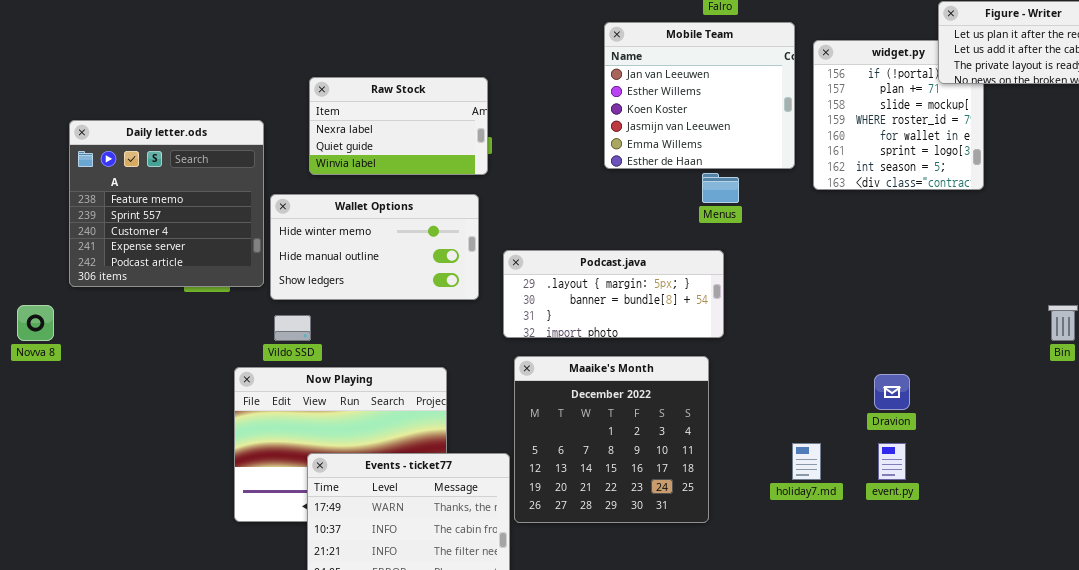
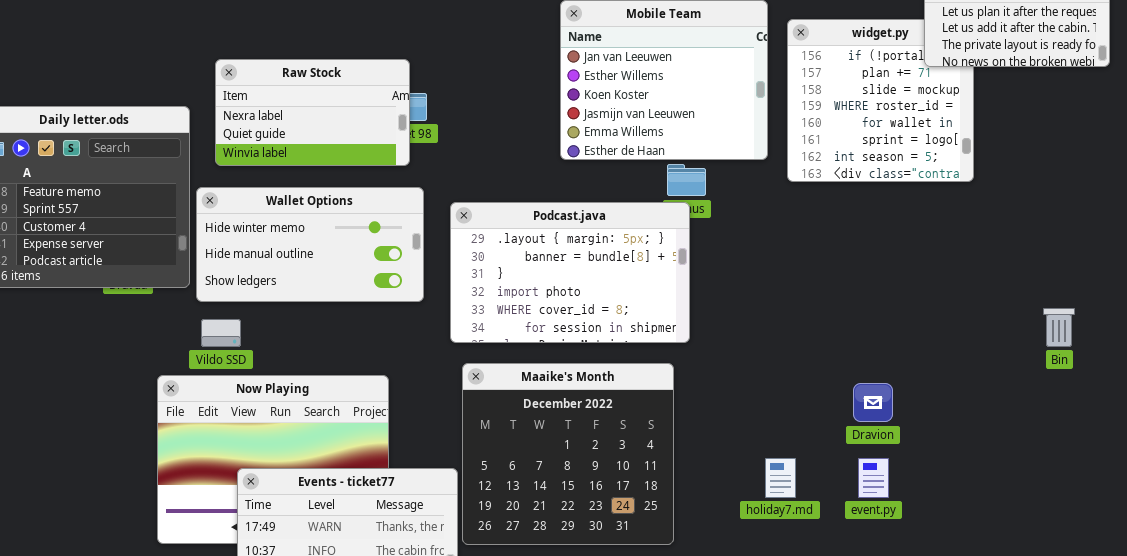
Raw Stock: [309,77,488,175] -> [215,59,410,166], moved
Podcast.java: [503,250,724,338] -> [450,202,690,343], resized

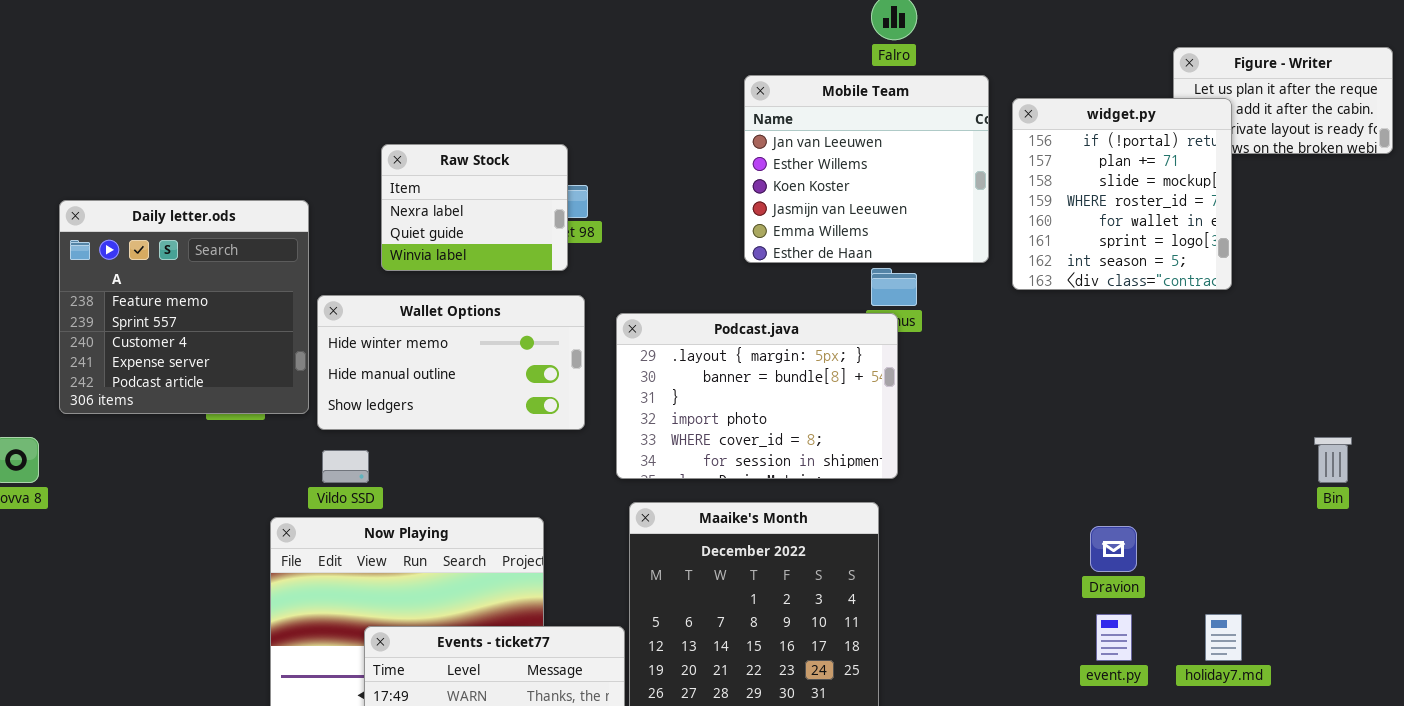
widget.py: [787,19,974,182] -> [1012,98,1232,290], raised
Raw Stock: [215,59,410,166] -> [381,144,568,271], resized
holiday7.md: [765,458,796,498] -> [1205,614,1242,661], moved

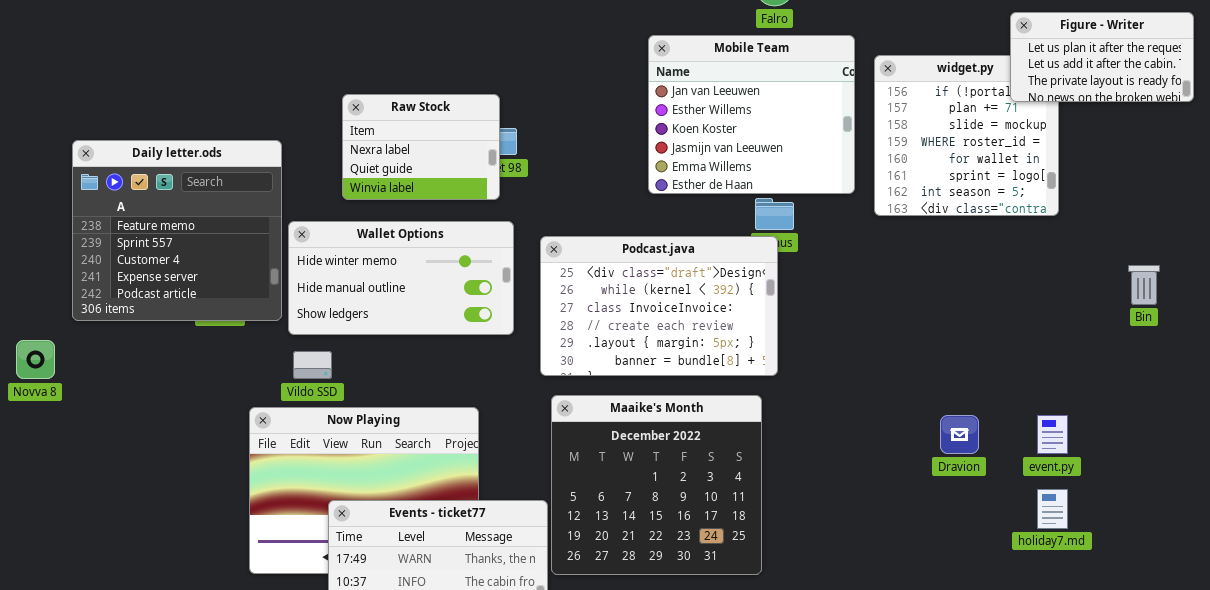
Figure - Writer: [1173,47,1393,154] -> [1010,12,1194,102], raised
Podcast.java: [616,313,898,479] -> [540,236,778,376], scrolled up 4 rows
Bin: [1314,437,1352,483] -> [1128,265,1160,305], moved
event.py: [1096,614,1132,661] -> [1037,415,1068,454], moved

